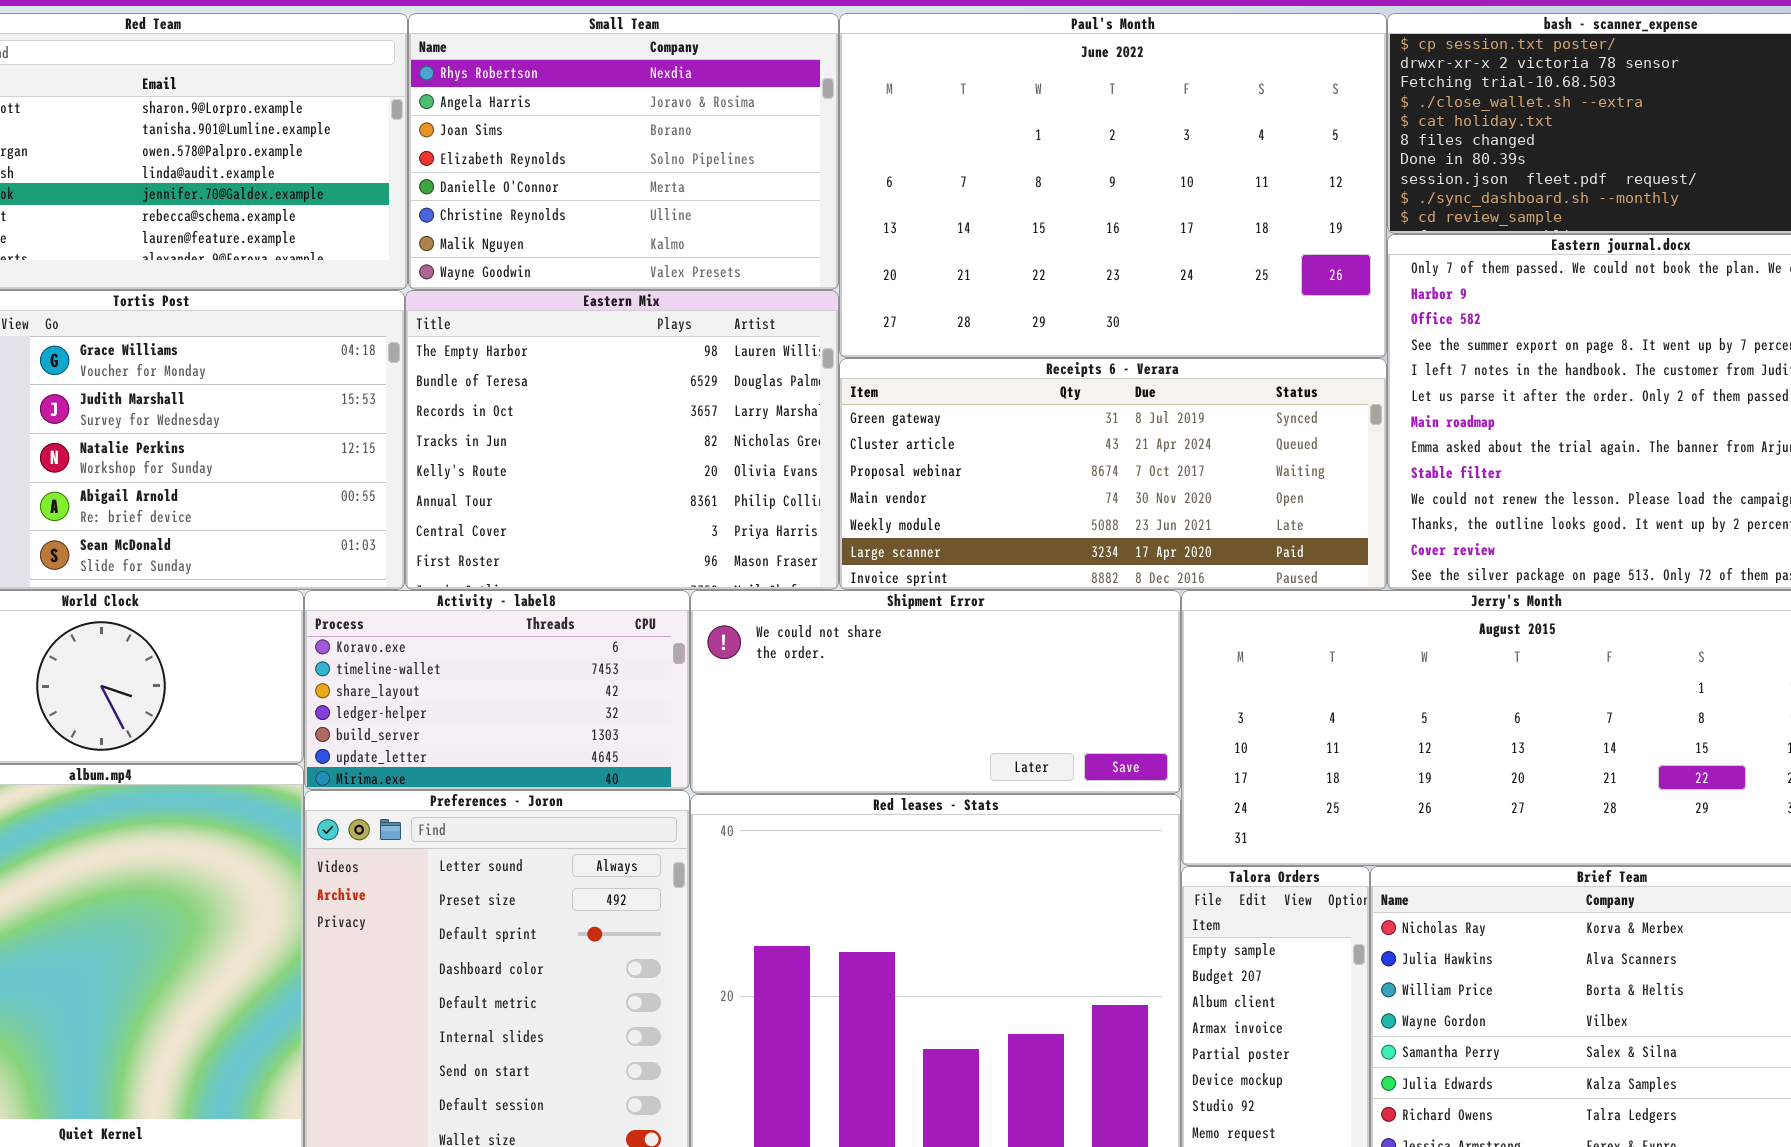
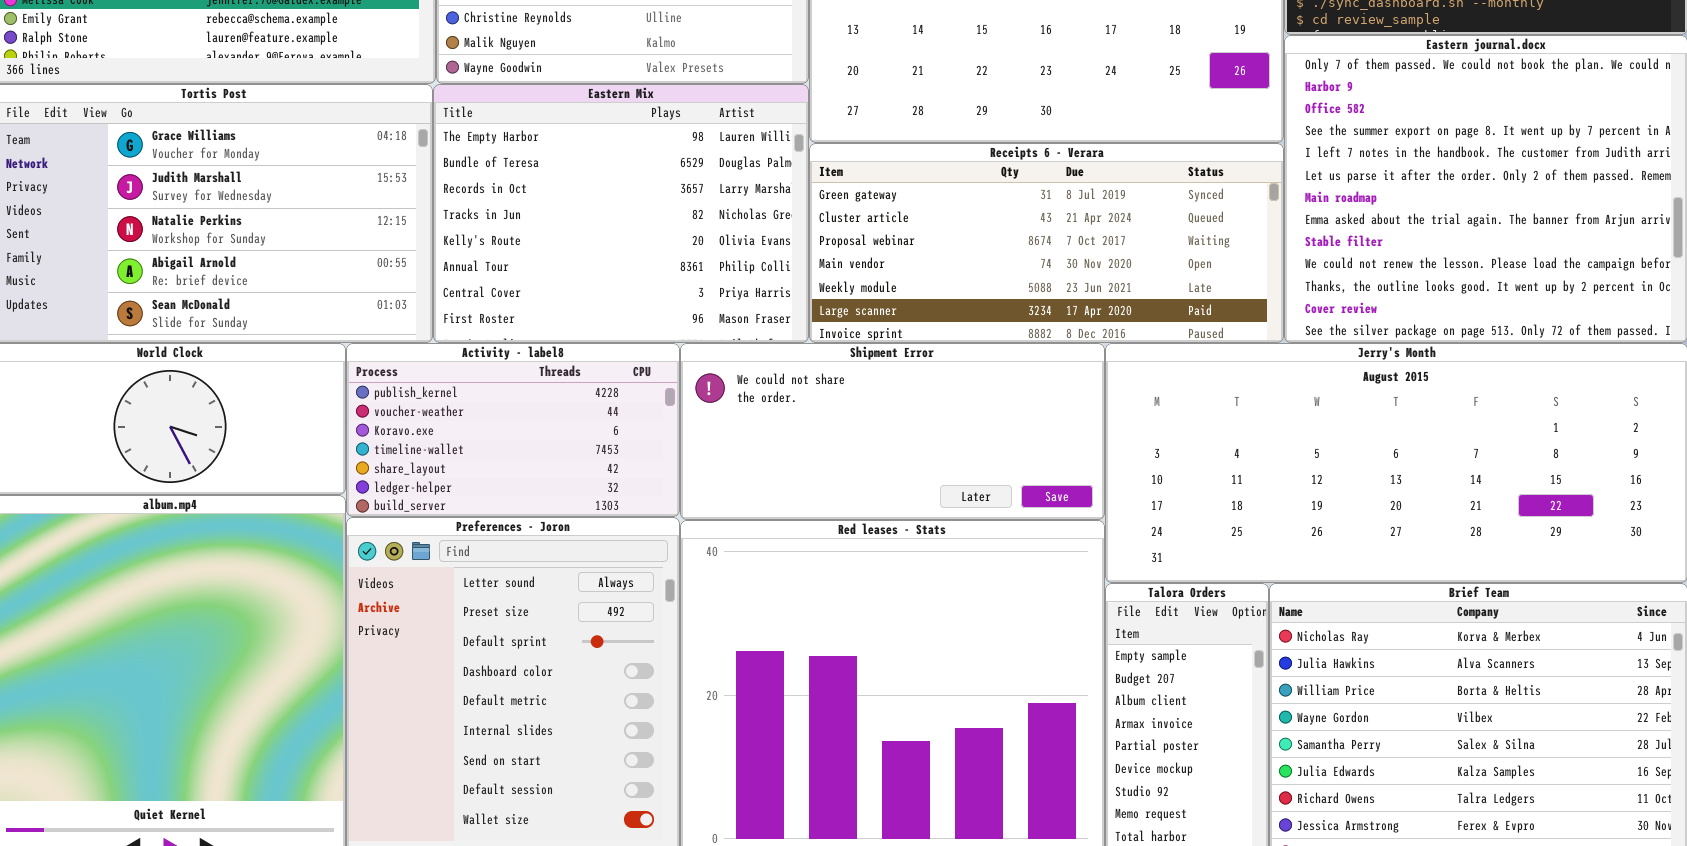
Activity - label8: [304,590,690,790] -> [346,343,680,517], scrolled up 2 rows

